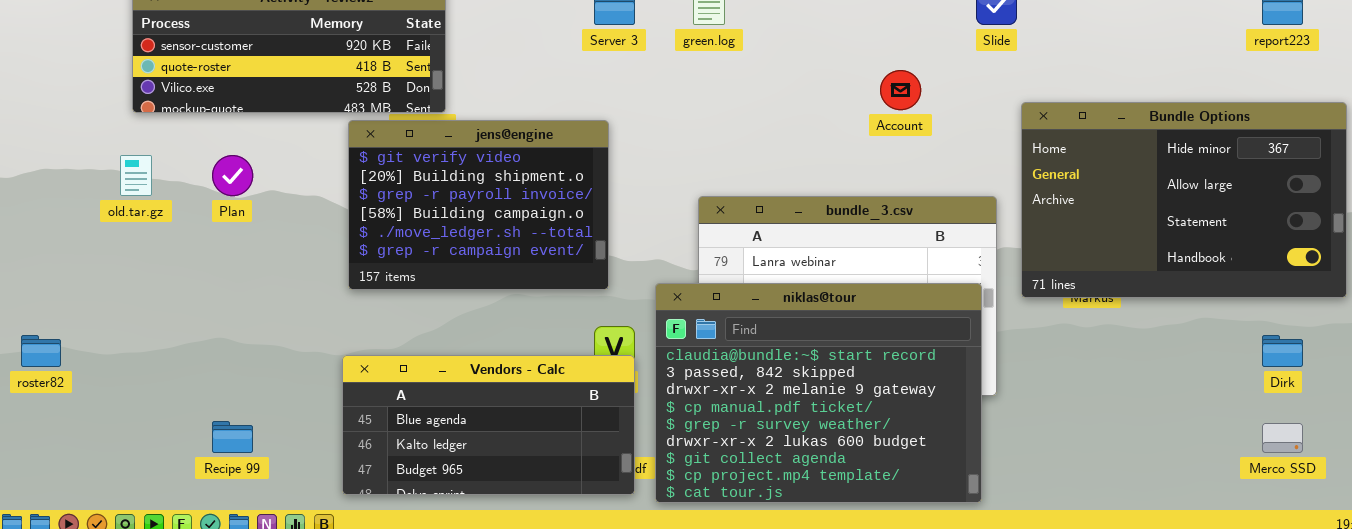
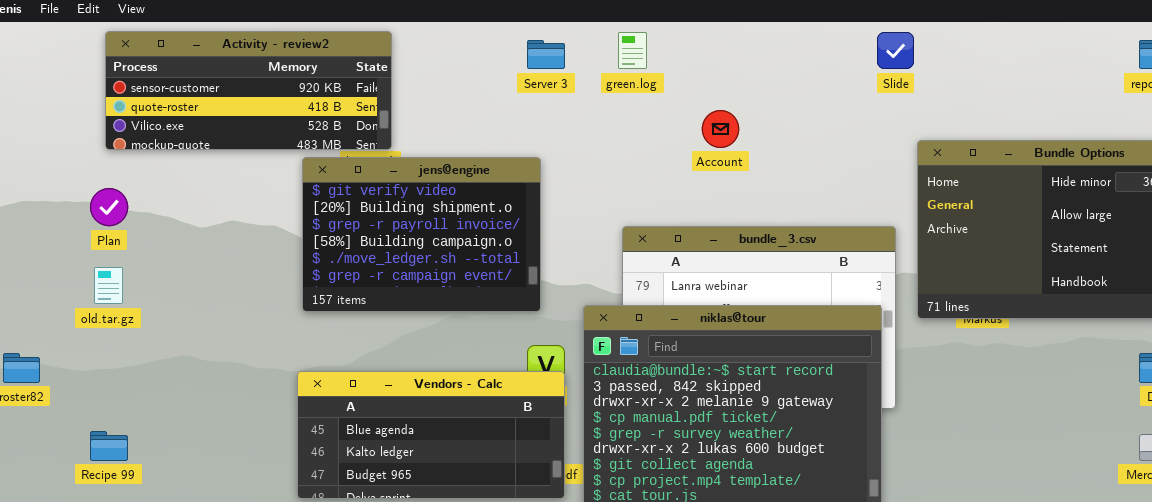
Account: [880,70,921,110] -> [702,110,739,148], moved
old.tar.gz: [120,155,152,196] -> [94,267,123,304], moved
Plan: [212,155,253,196] -> [90,188,128,226], moved
Recipe 99: [212,421,253,453] -> [90,431,128,461], moved

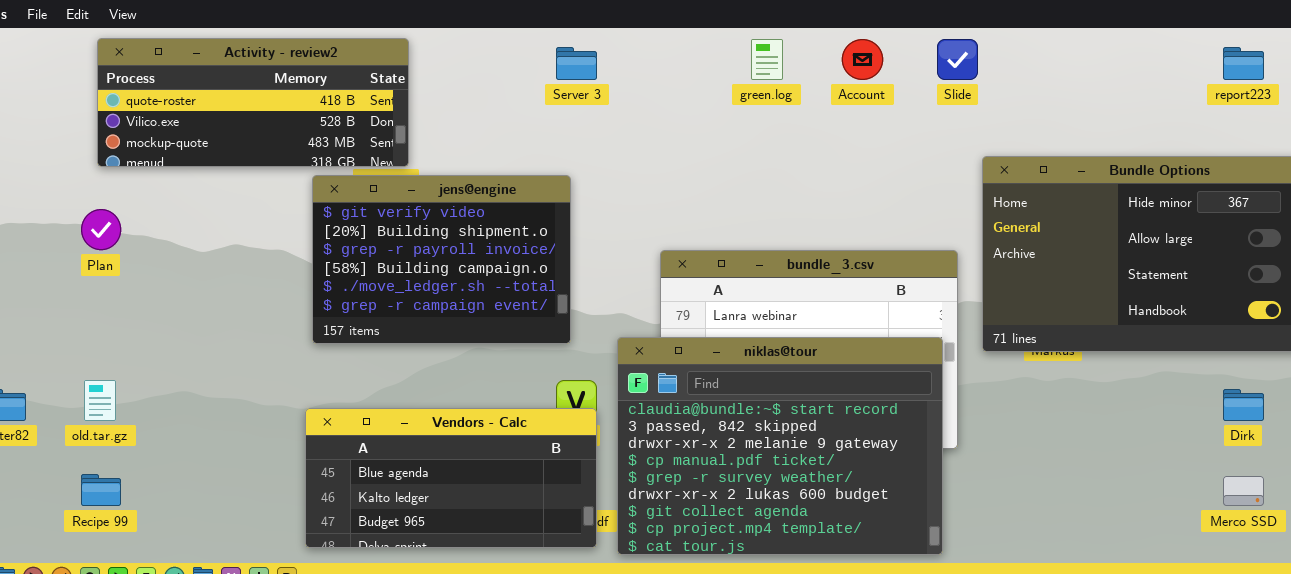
Activity - review2: [105,31,392,150] -> [97,38,409,167], scrolled down 1 row
green.log: [618,32,647,69] -> [751,39,783,80], moved
Account: [702,110,739,148] -> [842,39,883,80], moved
old.tar.gz: [94,267,123,304] -> [84,380,116,421], moved

